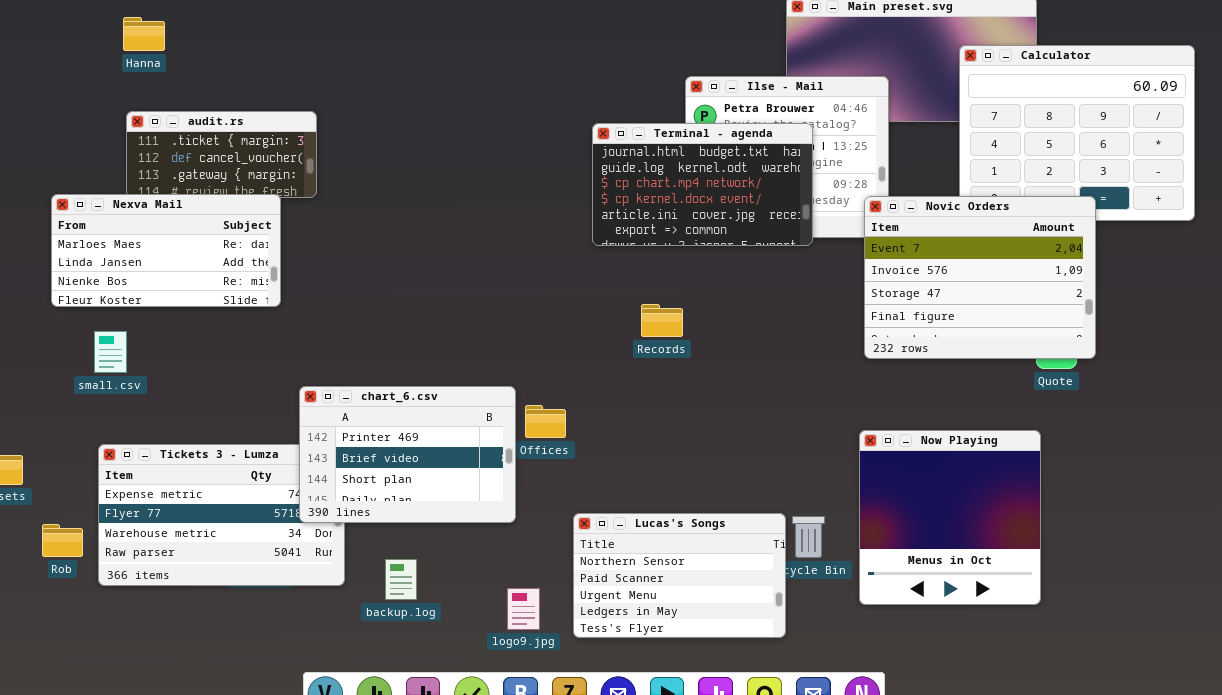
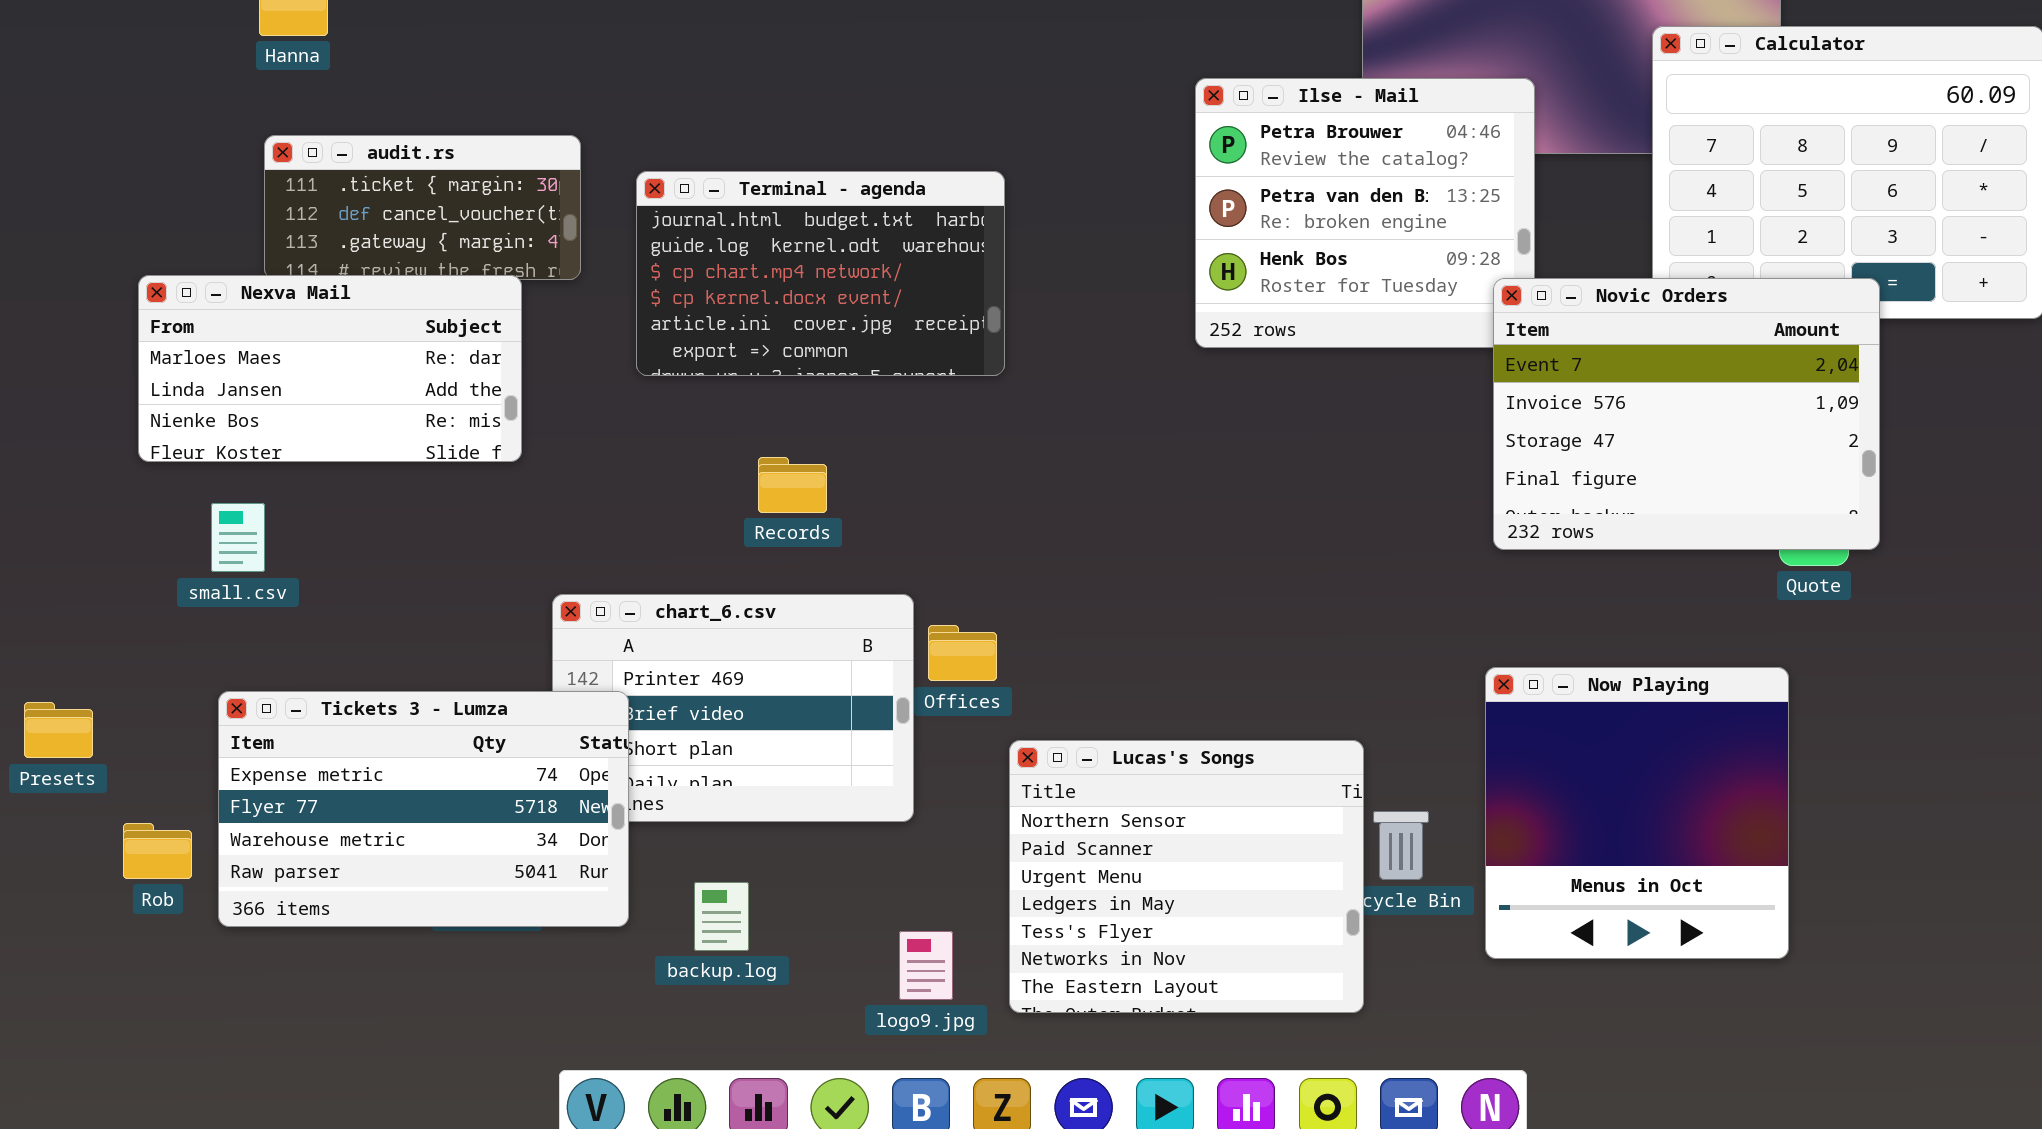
Terminal - agenda: [592,123,813,246] -> [636,171,1005,376], moved
Records: [641,304,683,337] -> [758,457,827,513], moved
Tickets 3 - Lumza: [98,444,345,586] -> [218,691,629,927], raised
Lucas's Songs: [573,513,786,638] -> [1009,740,1364,1013], resized

